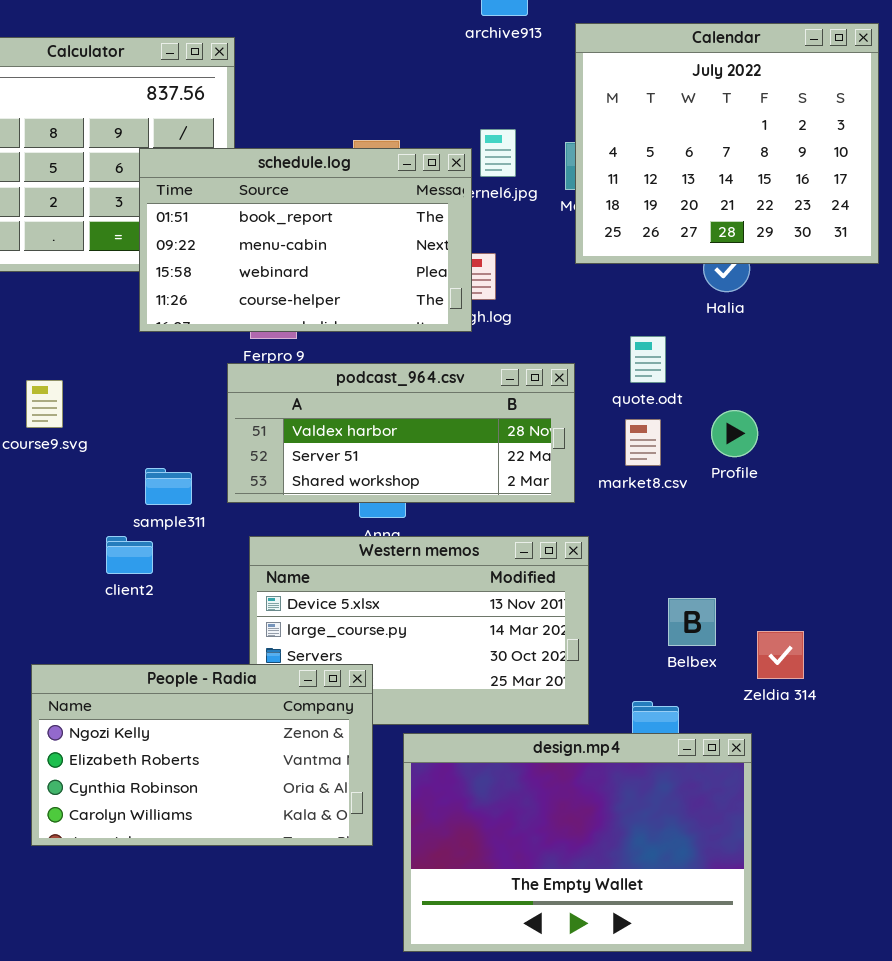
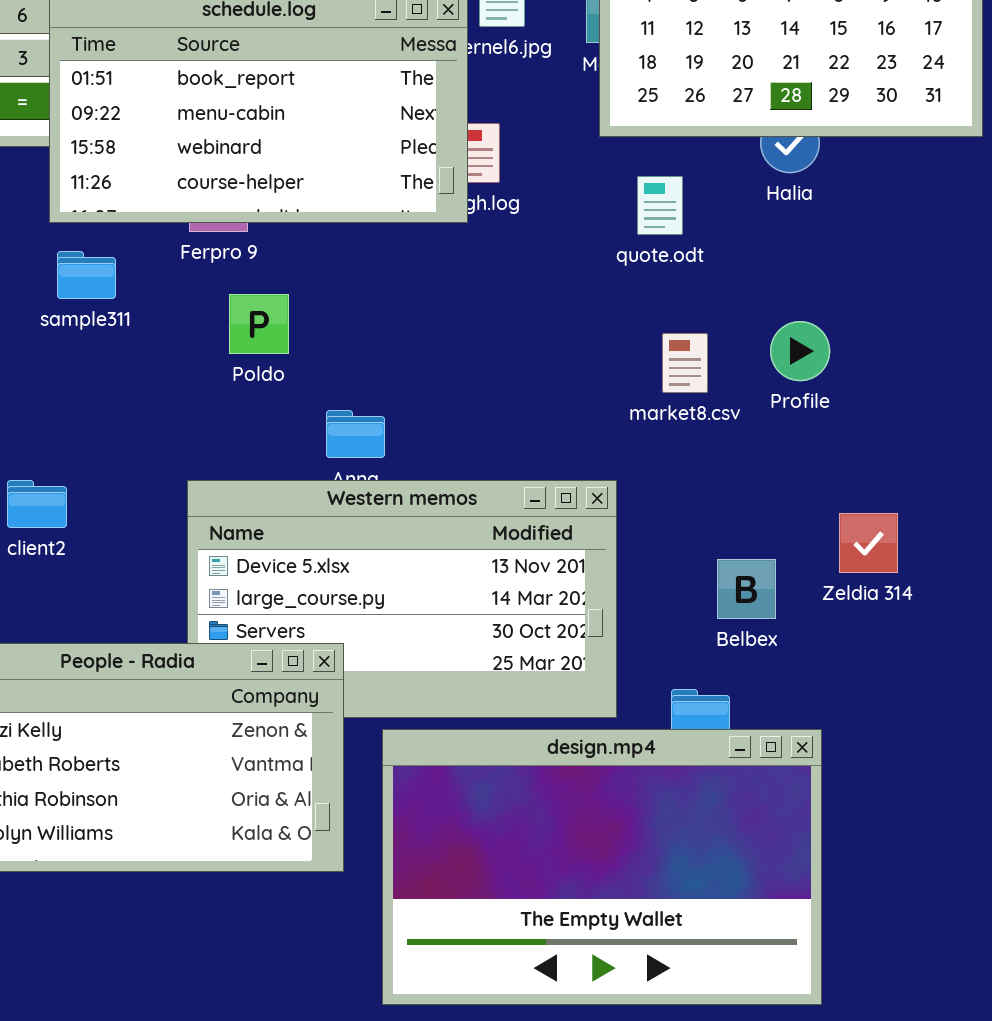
quote.odt: [630,336,666,383] -> [637,176,683,235], moved
podcast_964.csv: [227,363,575,503] -> none, closed
sample311: [145,468,192,505] -> [57,251,116,299], moved
Zeldia 314: [757,631,804,679] -> [839,513,898,573], moved

